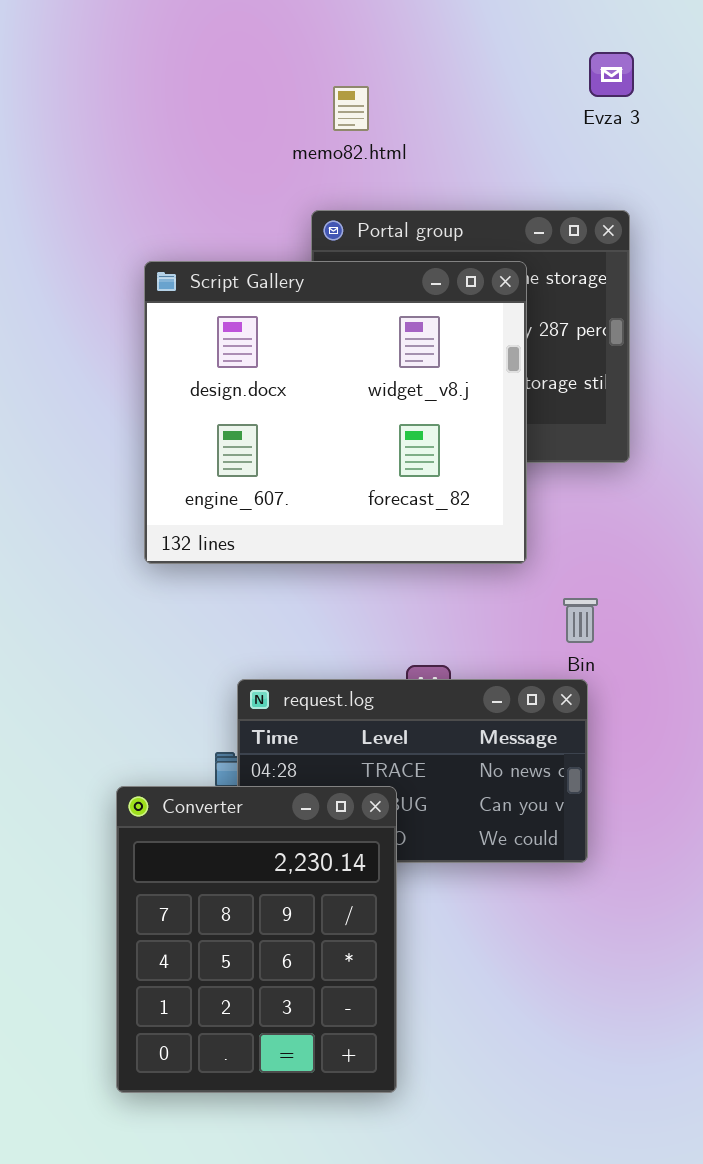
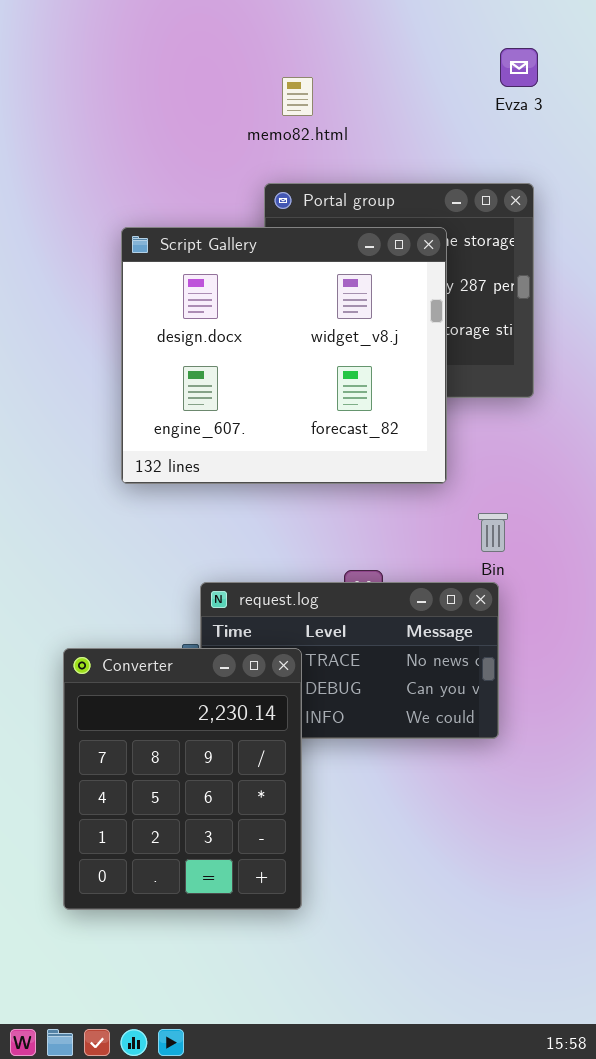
Converter: [116,786,397,1093] -> [63,648,302,910], moved

